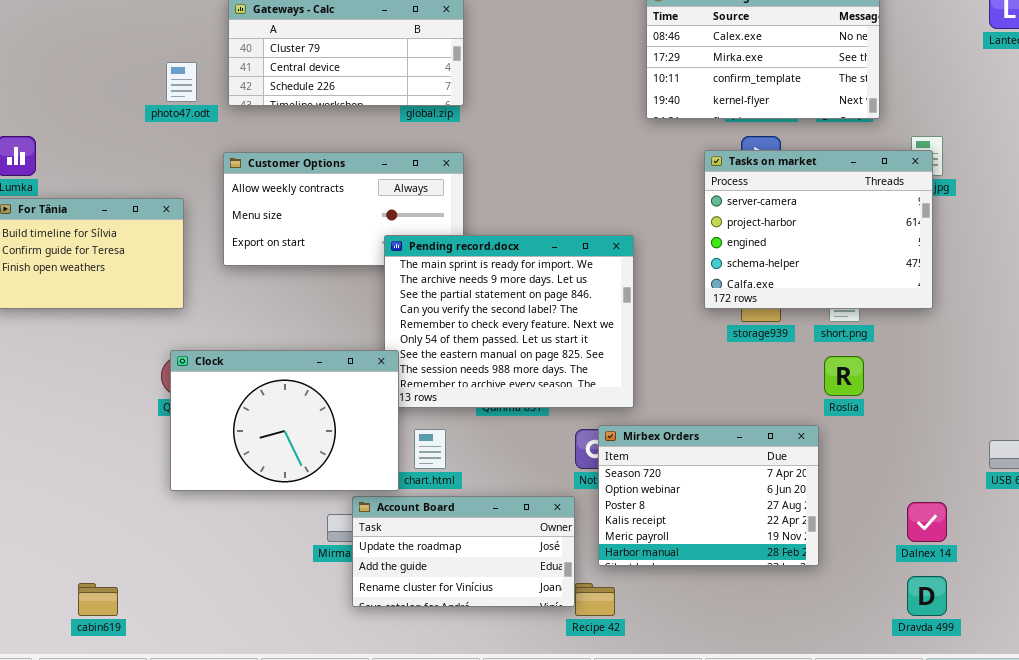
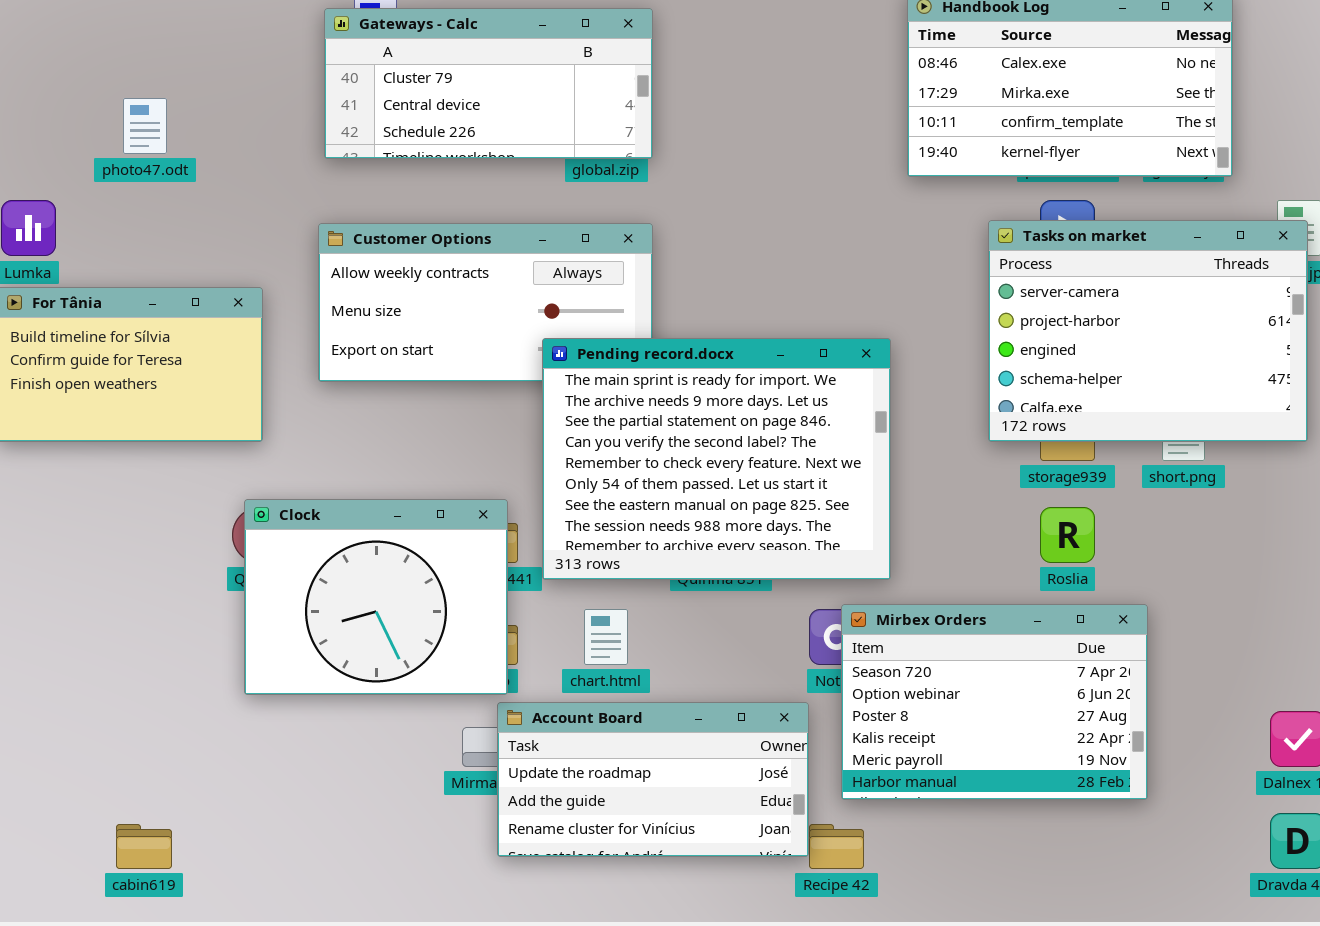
photo47.odt: [166,62,197,102] -> [123,98,167,154], moved
Clock: [170,350,399,491] -> [244,499,508,695], resized
Roslia: [824,356,864,396] -> [1040,507,1095,563], moved

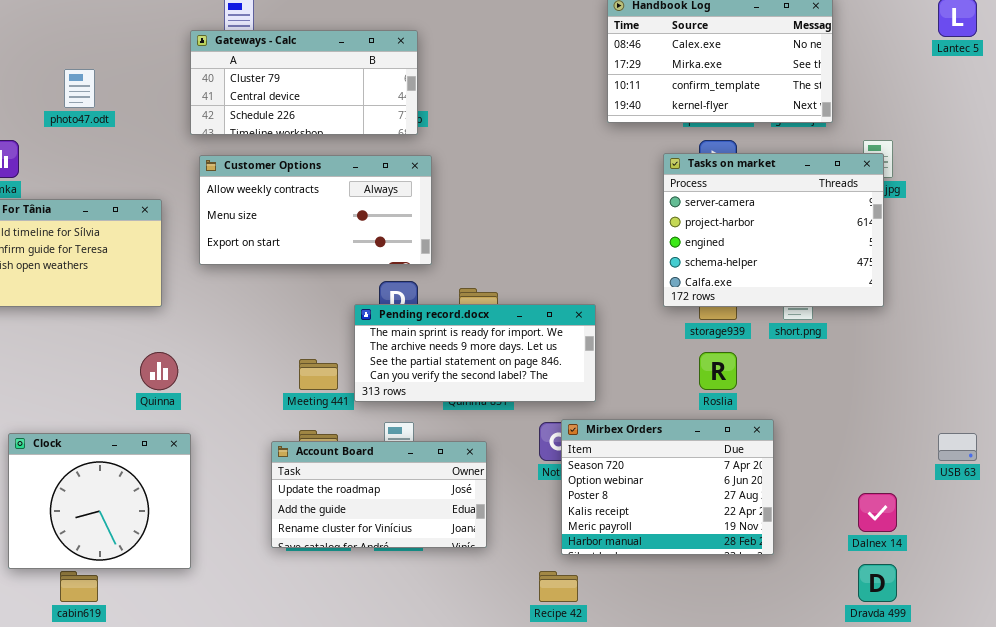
Gateways - Calc: [324,8,653,159] -> [190,30,418,135], moved
Pending record.docx: [542,338,891,580] -> [354,304,596,402], resized
Clock: [244,499,508,695] -> [8,433,191,569], moved
Account Board: [497,702,809,857] -> [271,441,487,548], moved

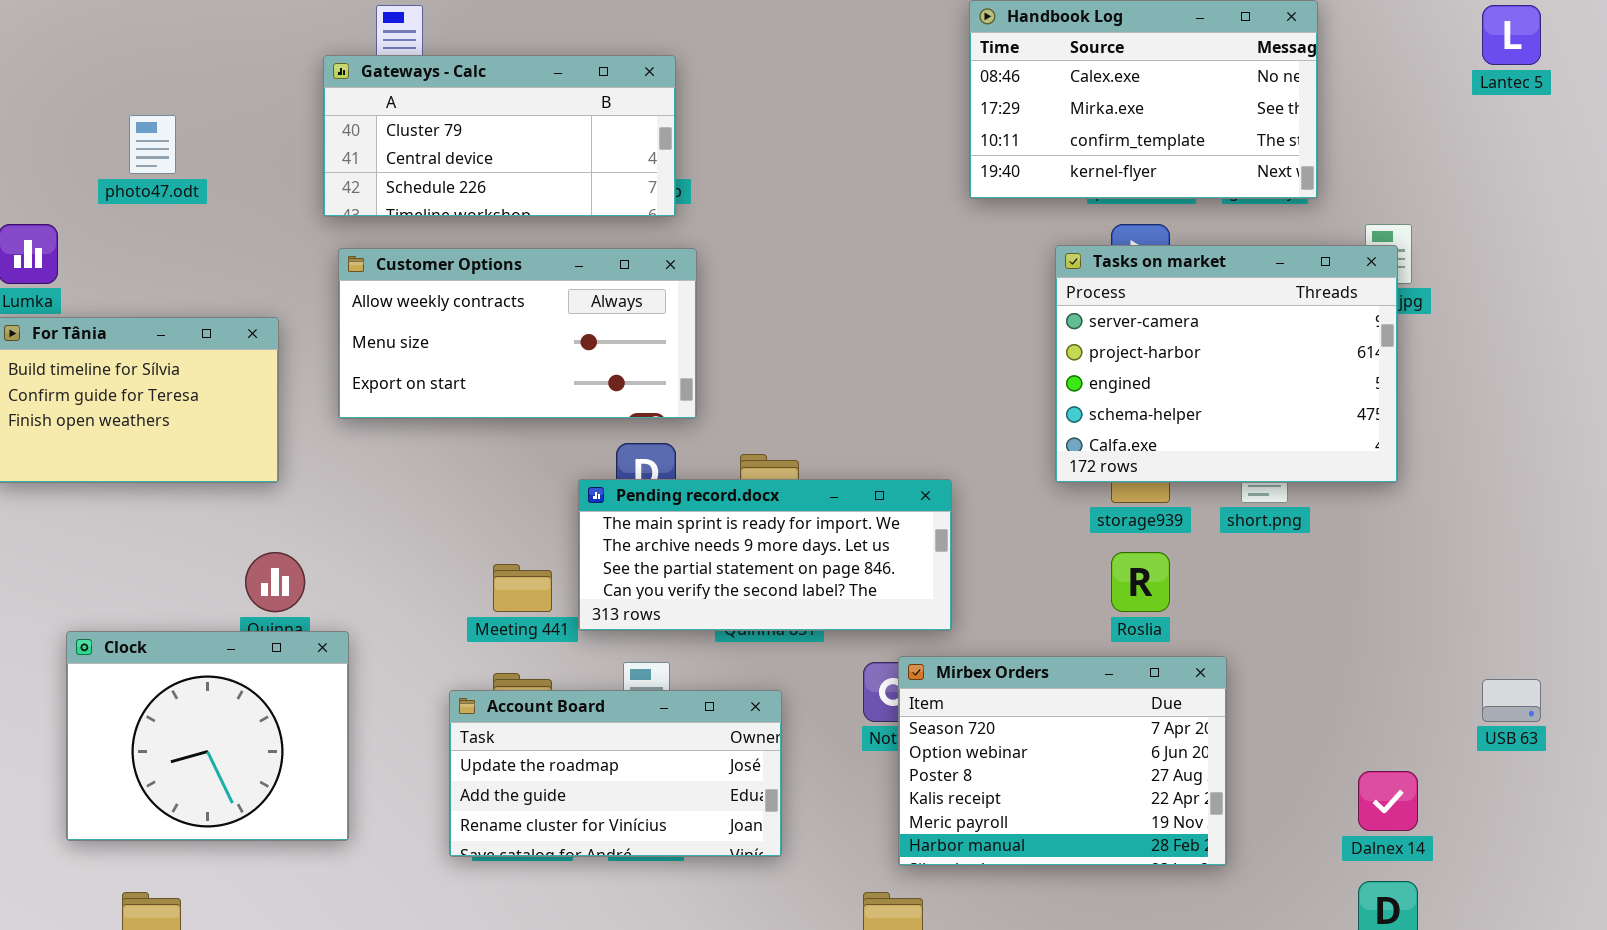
Clock: [8,433,191,569] -> [66,631,349,841], moved

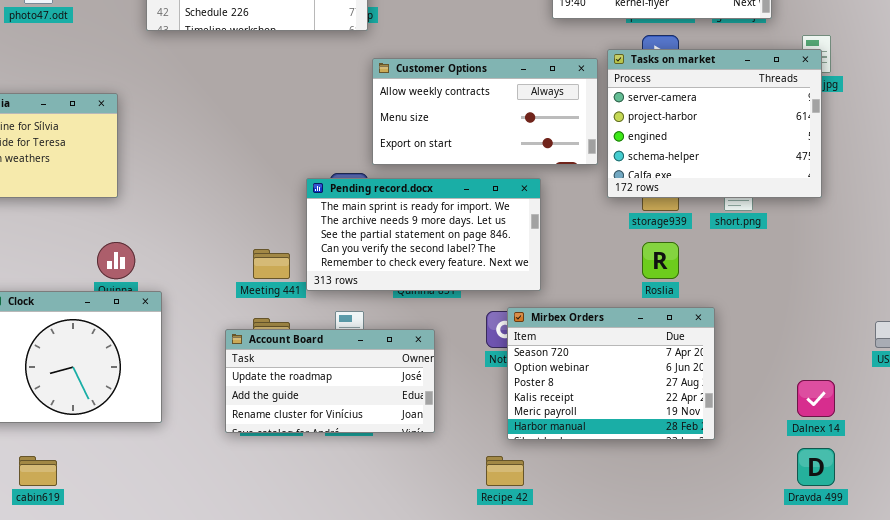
Customer Options: [338,248,697,419] -> [372,58,598,165], moved
Pending record.docx: [578,479,952,631] -> [306,178,541,291], resized

